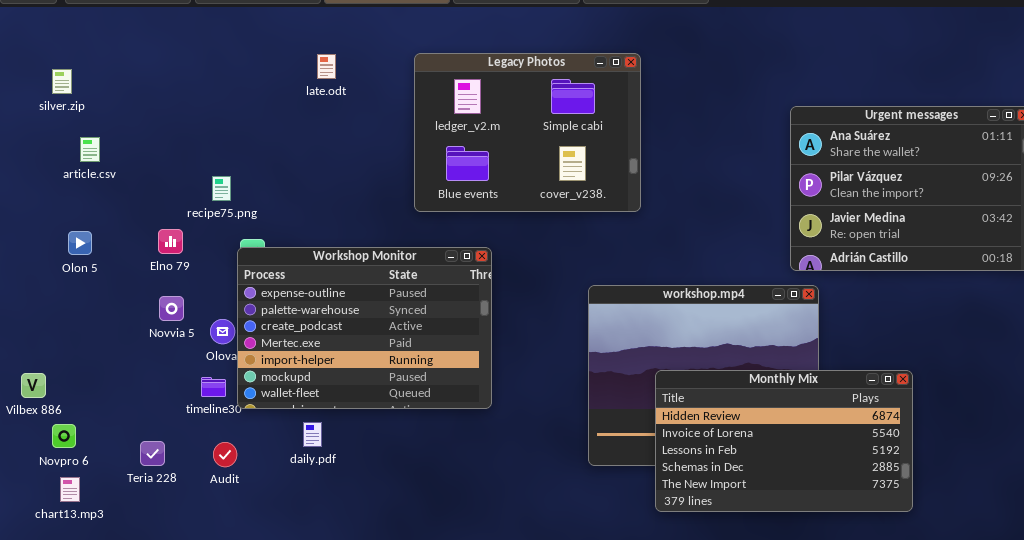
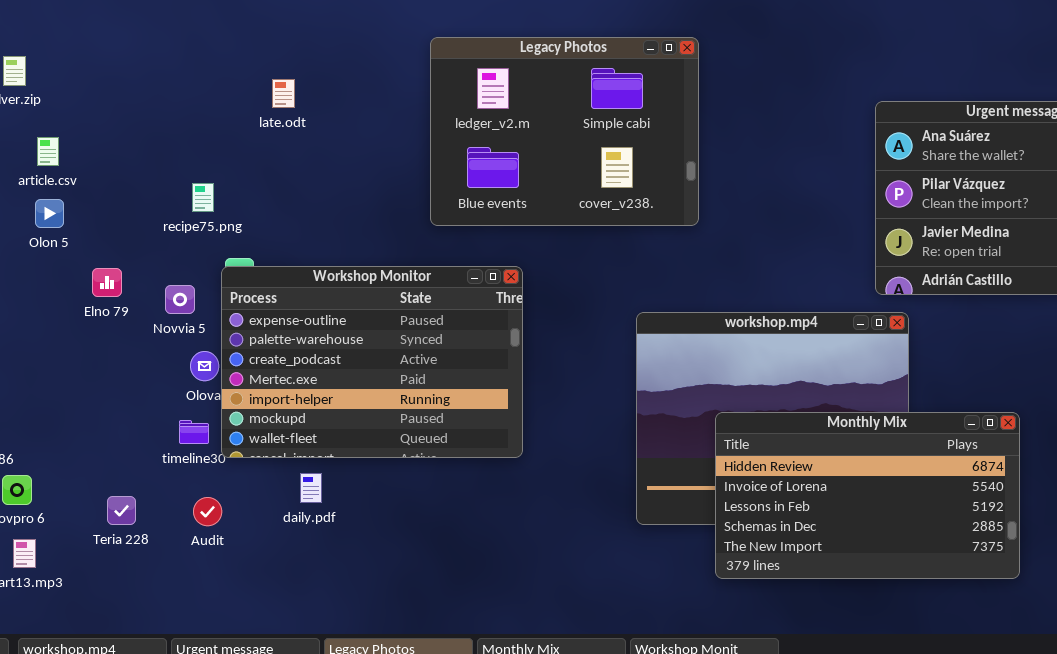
late.odt: [317,54,336,79] -> [272,79,295,108], moved
Elno 79: [158,229,183,254] -> [92,268,122,297], moved
Olon 5: [68,231,92,255] -> [35,199,64,228], moved
Novvia 5: [159,296,184,321] -> [165,285,195,314], moved

